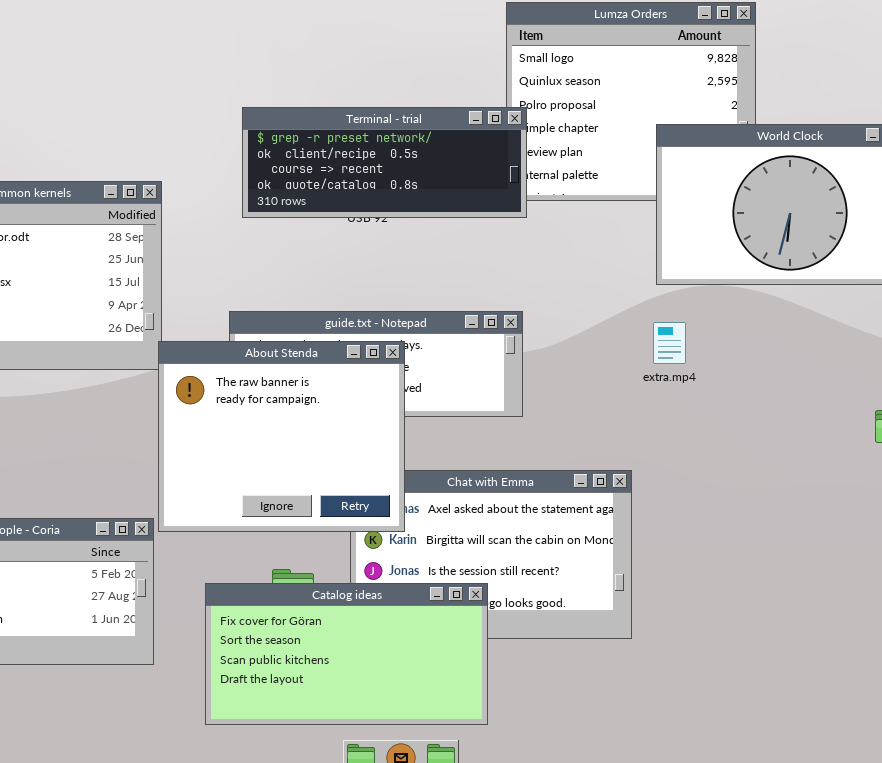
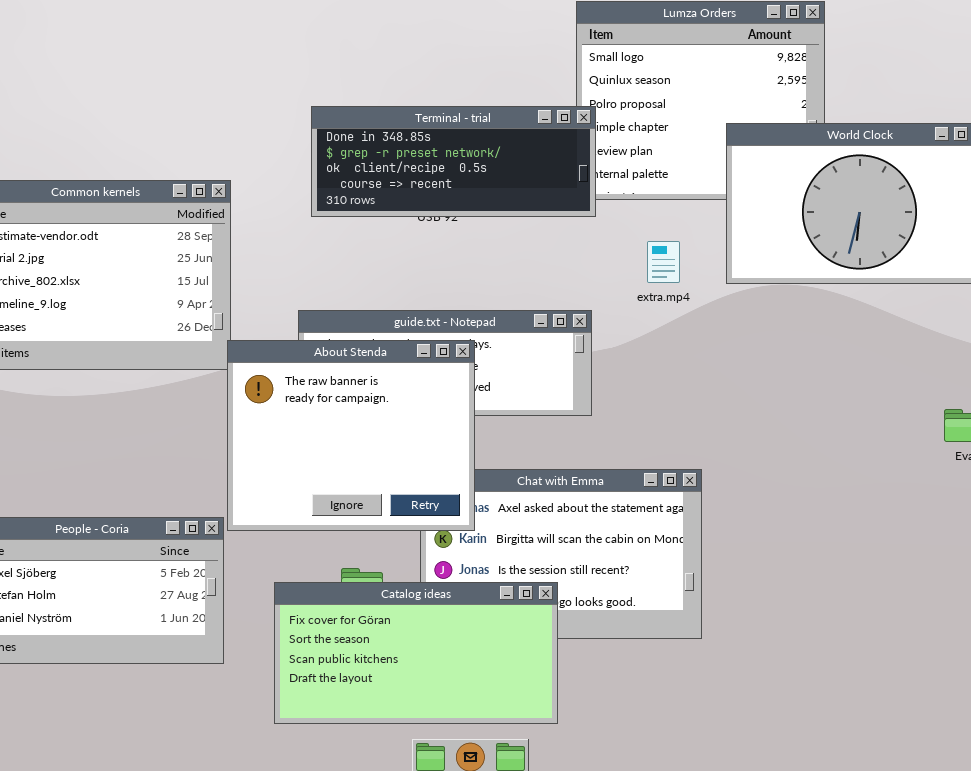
Terminal - trial: [242,107,527,218] -> [311,106,596,217], scrolled up 1 row
extra.mp4: [653,322,686,364] -> [647,241,680,283], moved

